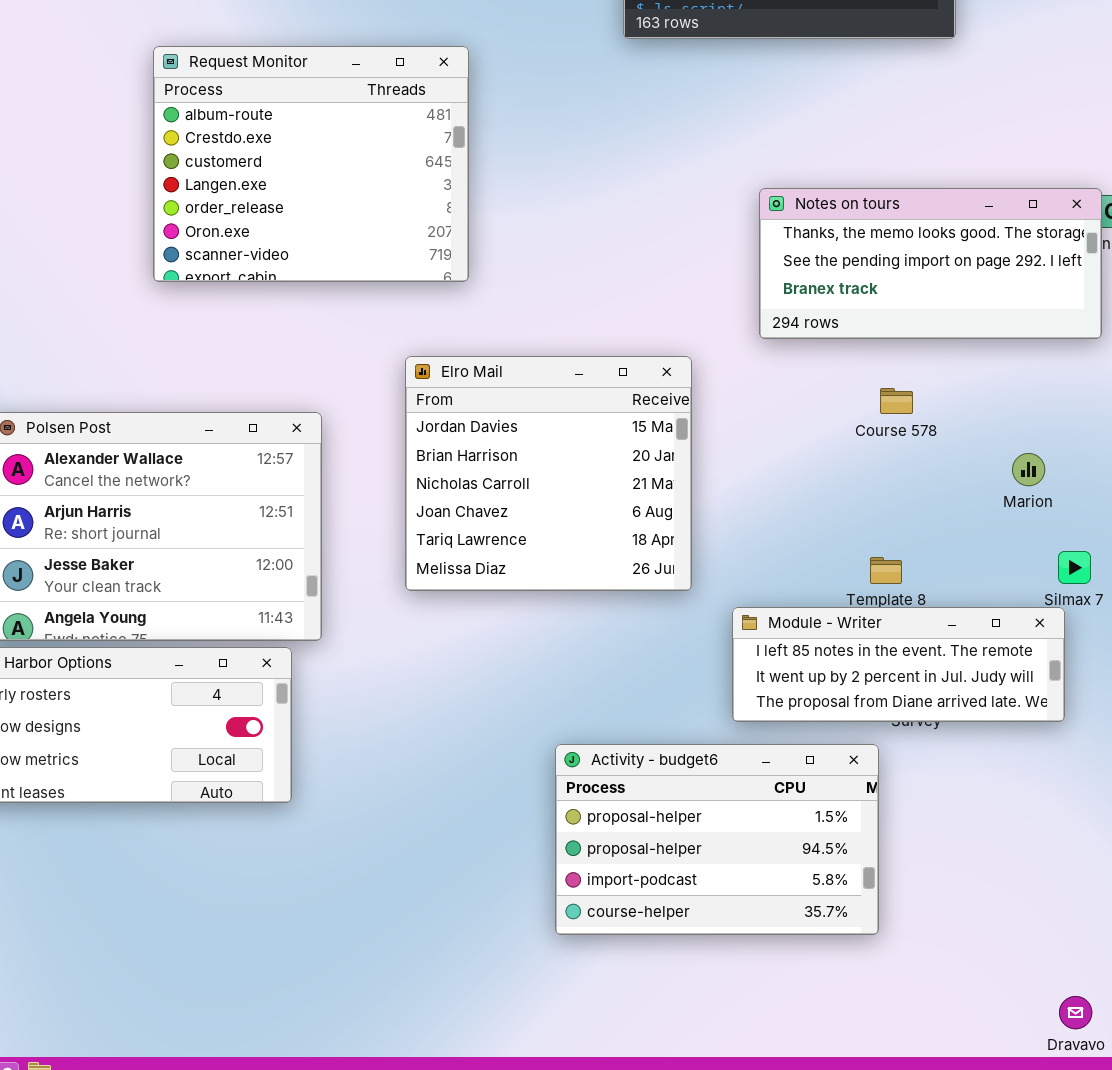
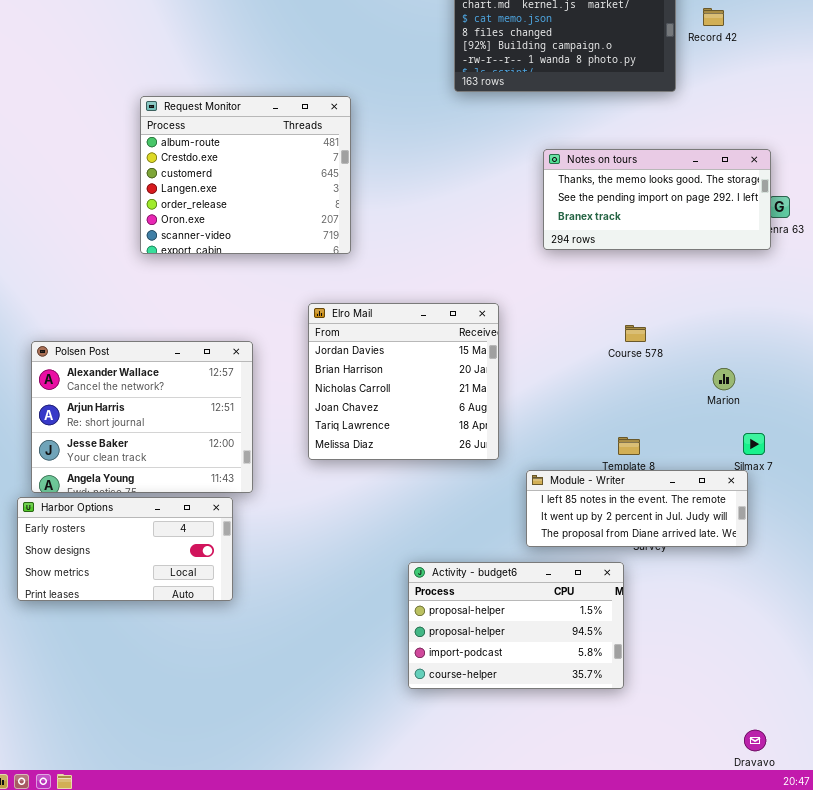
Notes on tours: [759,188,1102,339] -> [543,149,771,250], moved

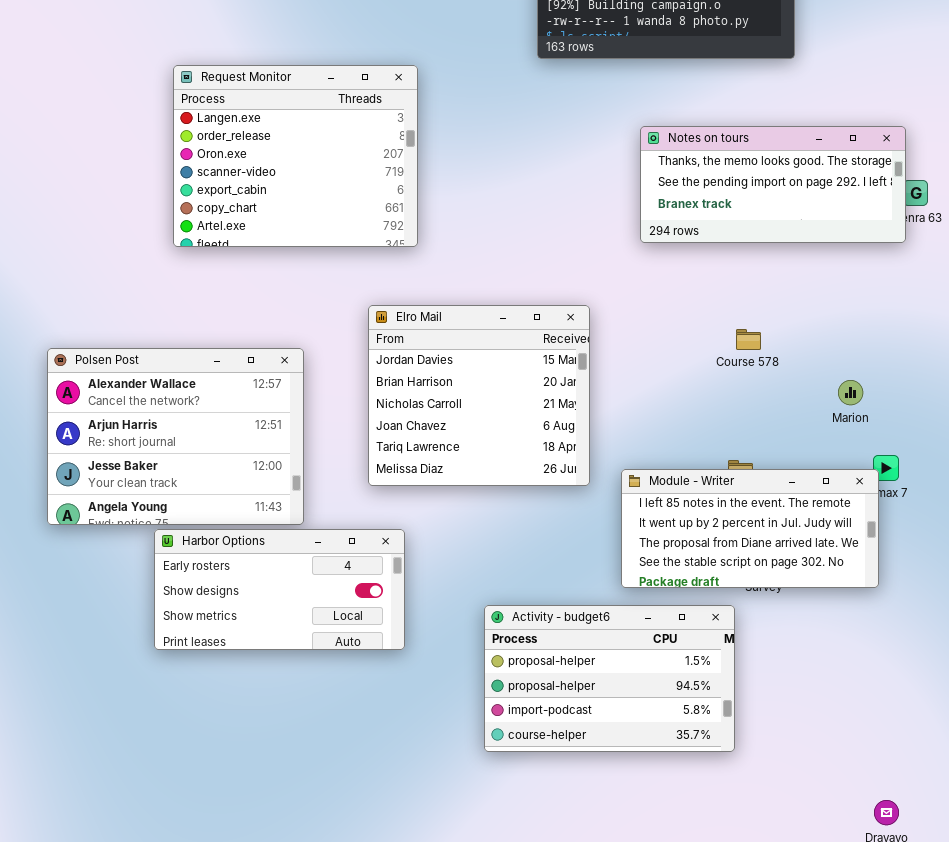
Request Monitor: [140,96,351,254] -> [173,65,418,247], scrolled down 3 rows
Module - Writer: [526,470,748,547] -> [621,469,879,588], resized
Harbor Options: [17,497,233,601] -> [154,529,405,650], moved

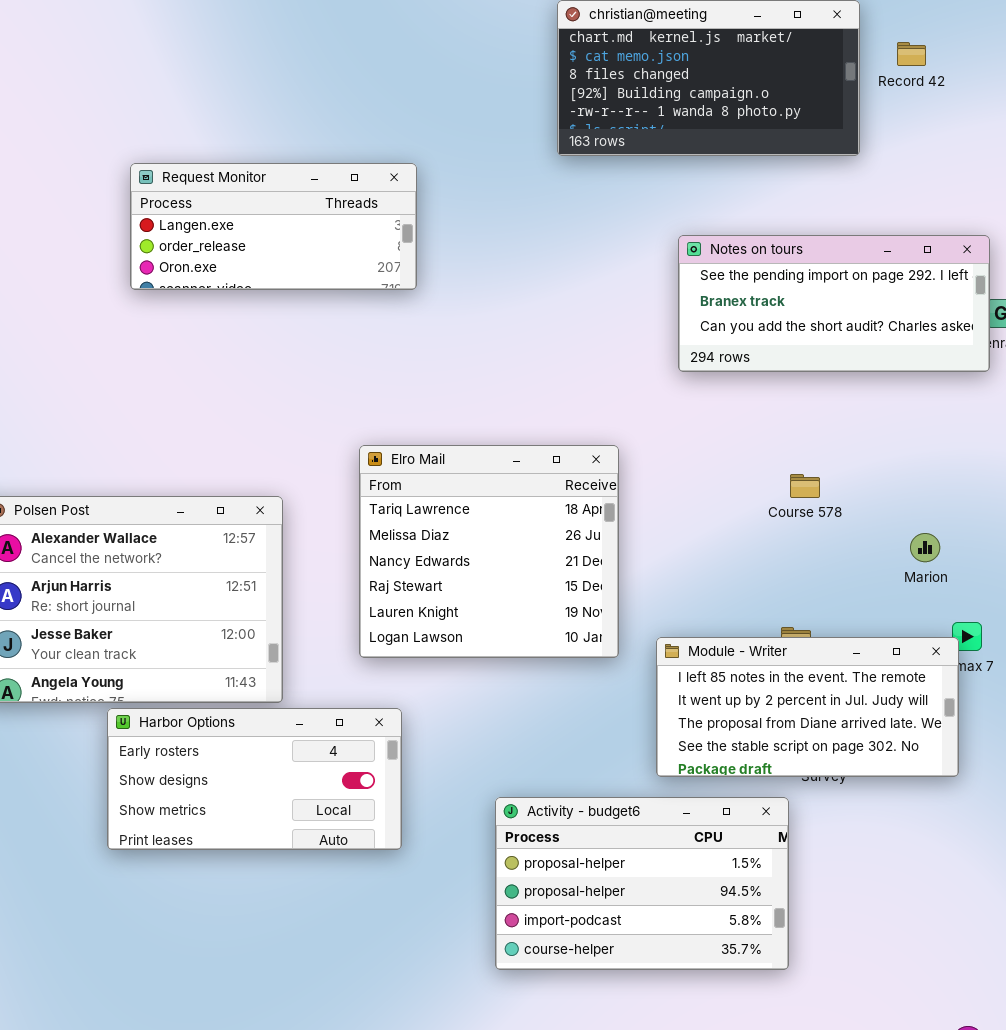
Request Monitor: [173,65,418,247] -> [130,163,417,290], resized
Notes on tours: [640,126,906,243] -> [678,235,990,372], scrolled down 1 row
Elro Mail: [368,305,590,486] -> [359,445,619,658], scrolled down 4 rows

